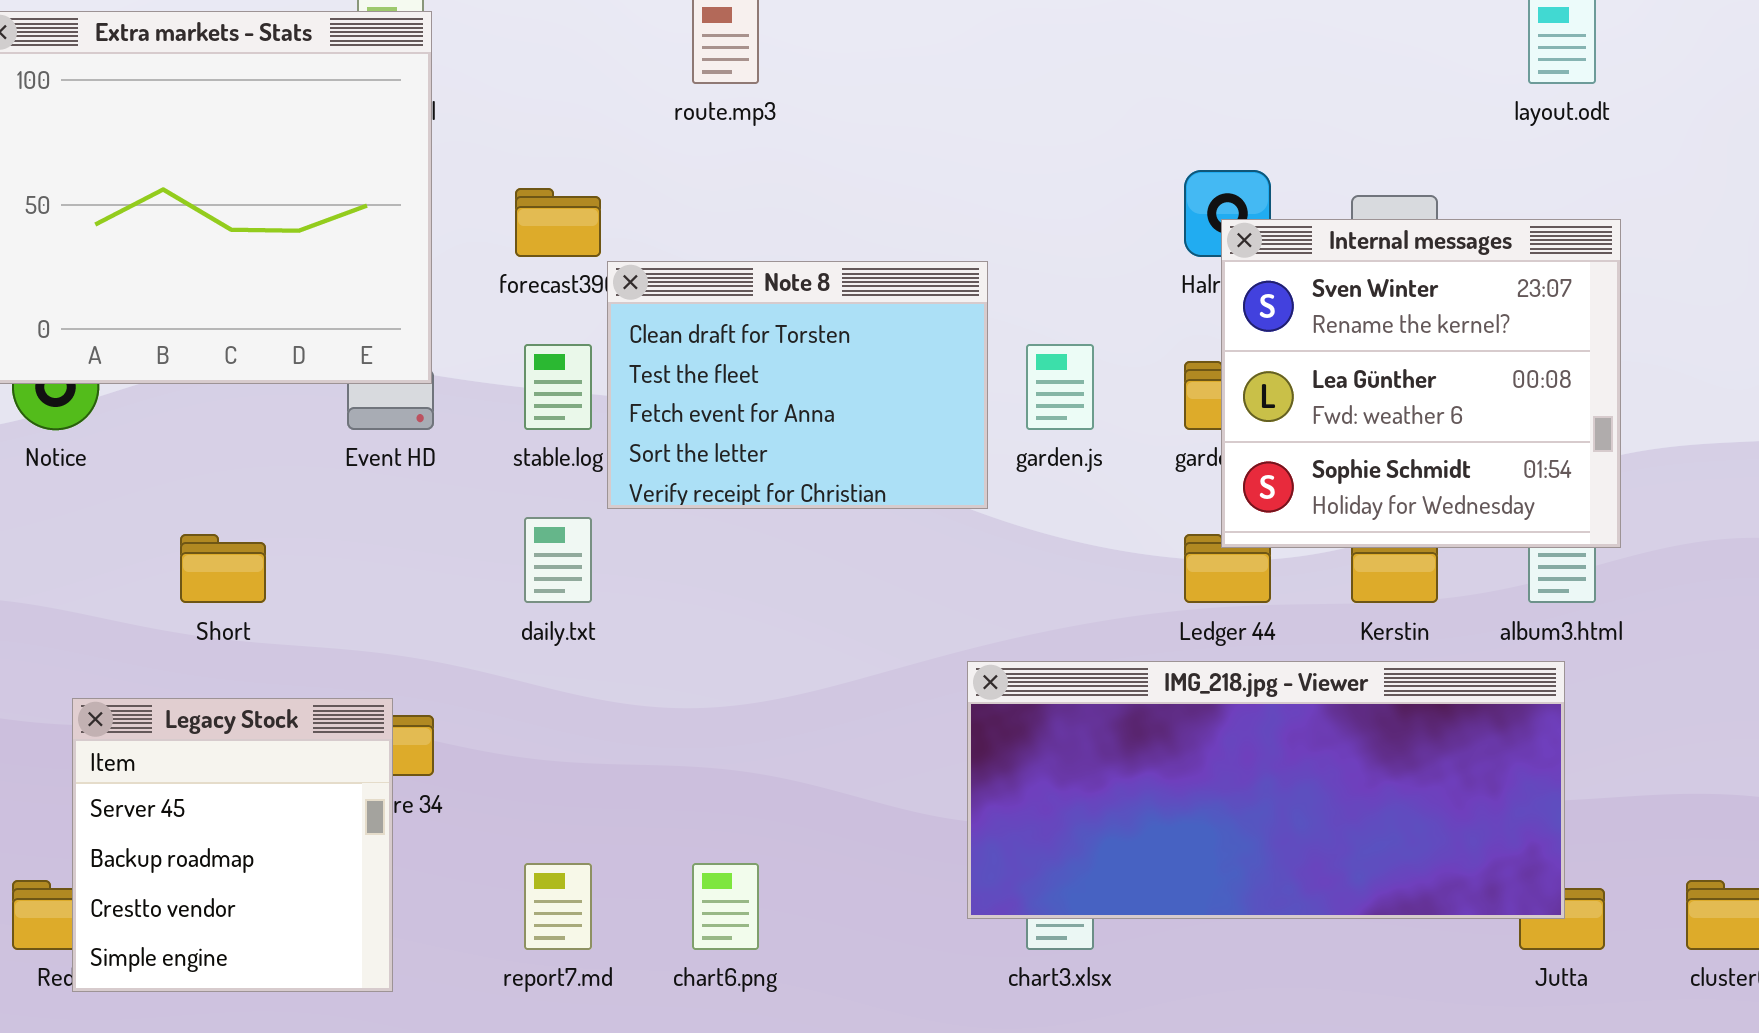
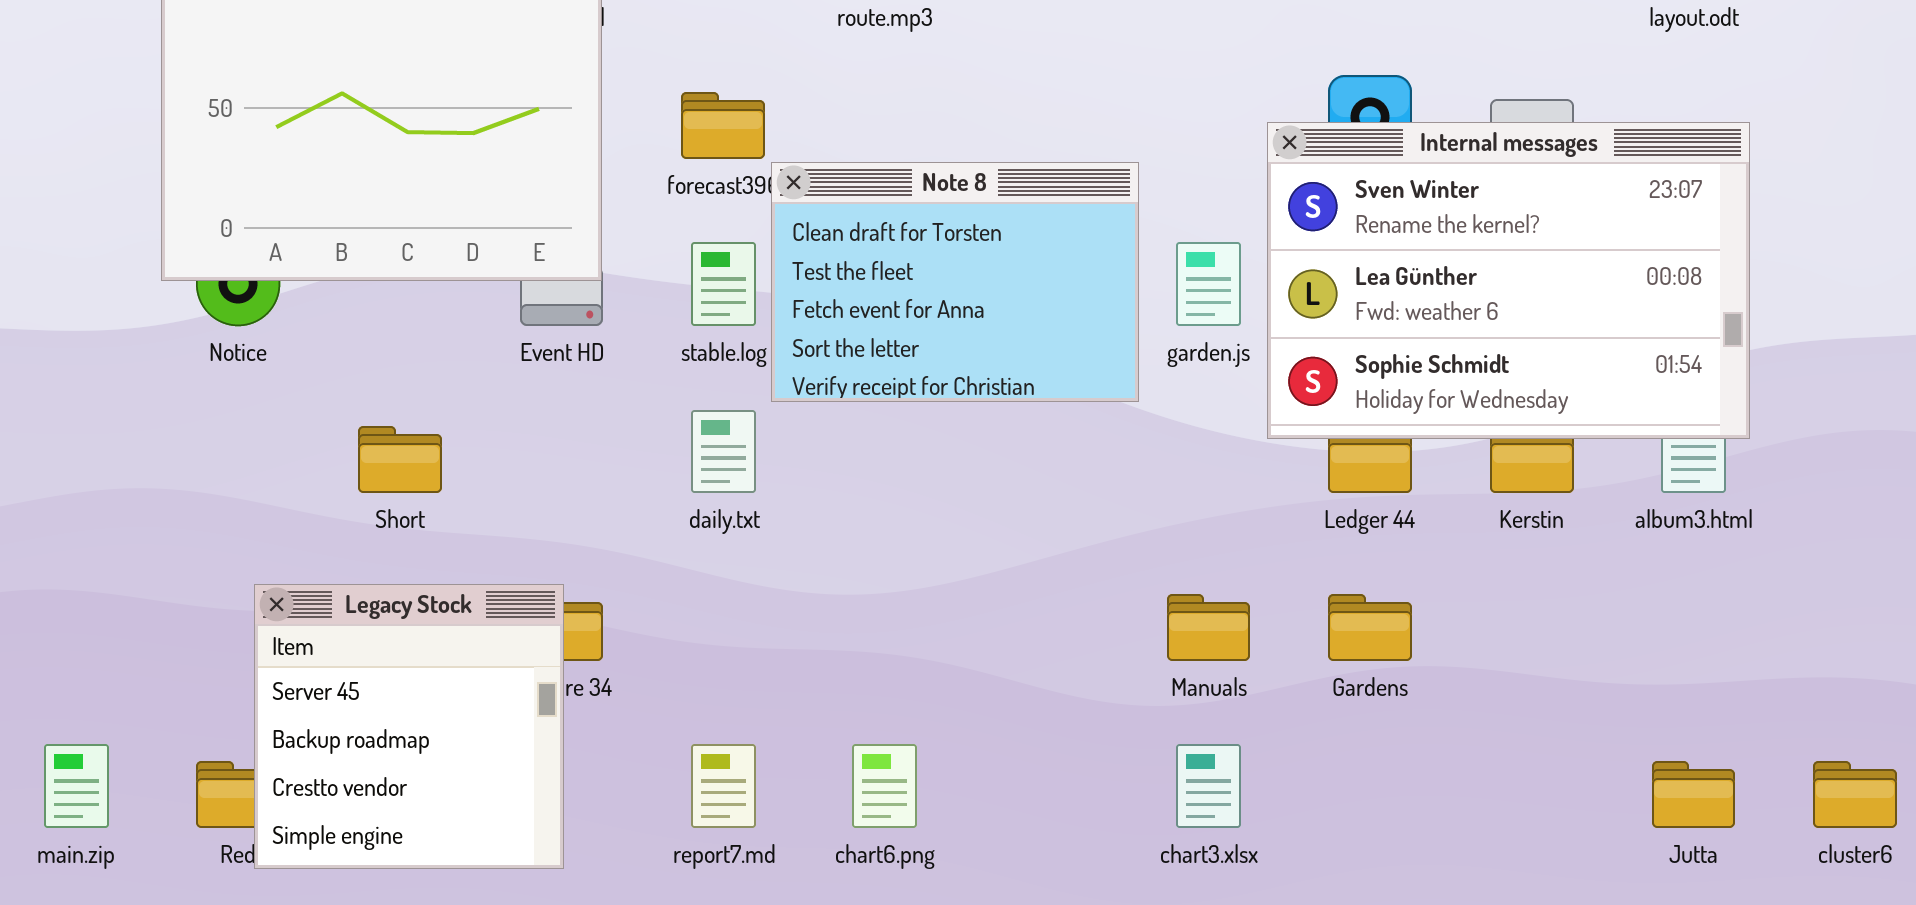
Internal messages: [1221,219,1621,548] -> [1267,122,1750,439], resized
IMG_218.jpg - Viewer: [967,661,1565,919] -> none, closed

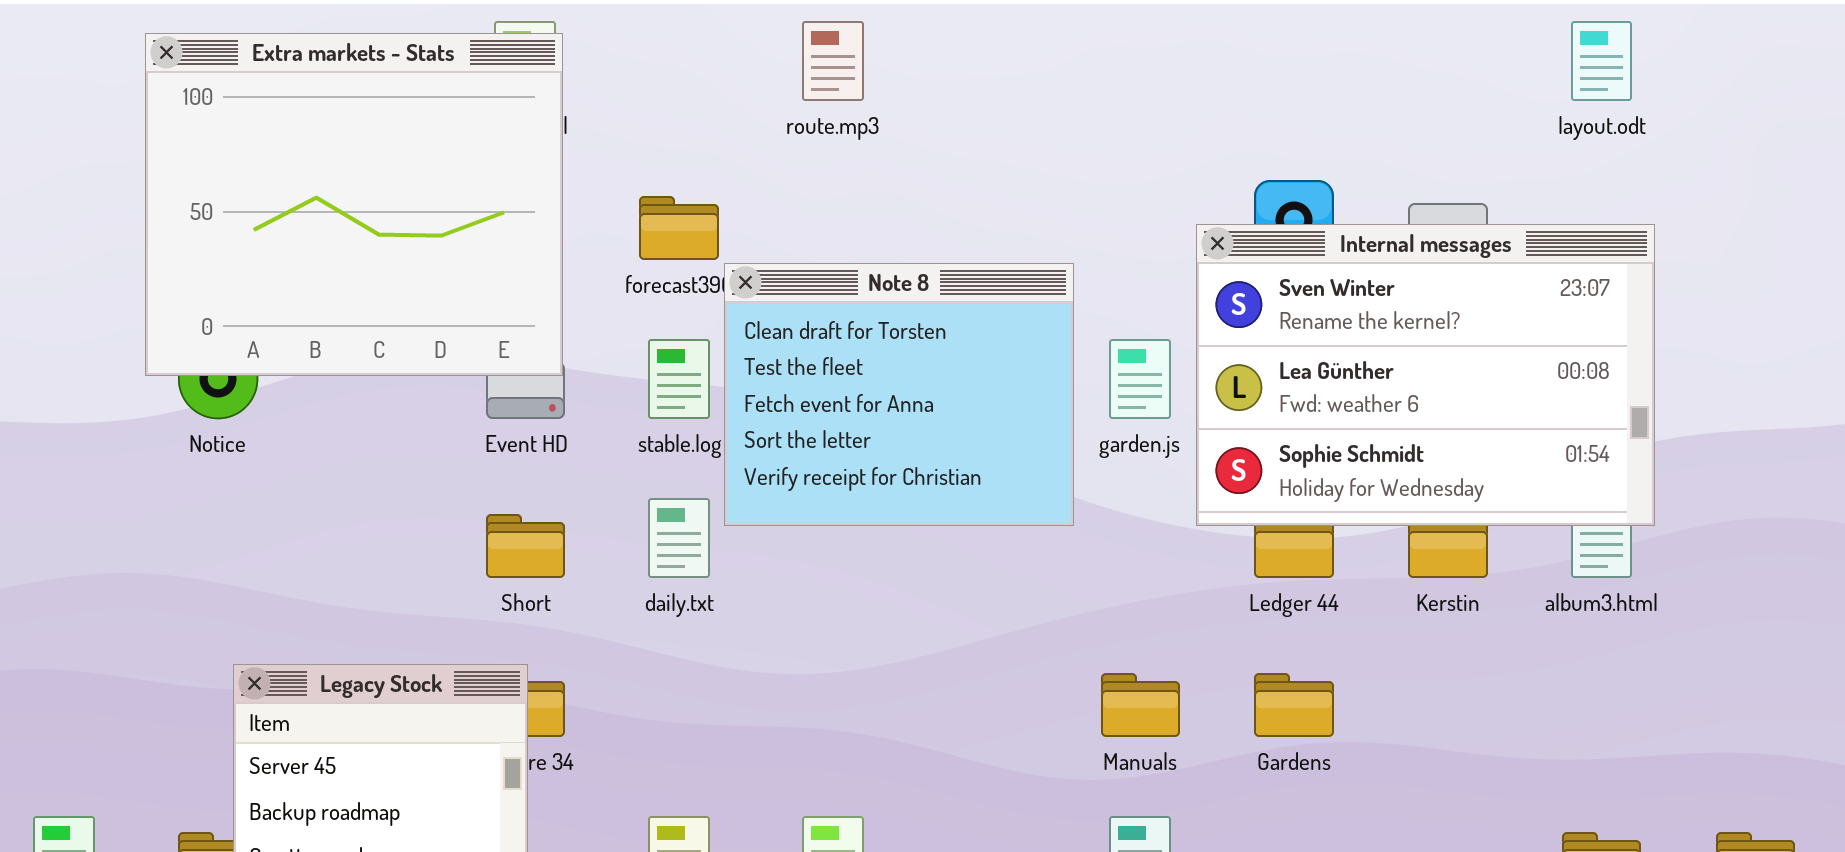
Note 8: [771,162,1139,402] -> [724,263,1074,526], resized
Short: [358,426,442,493] -> [486,514,565,578], moved

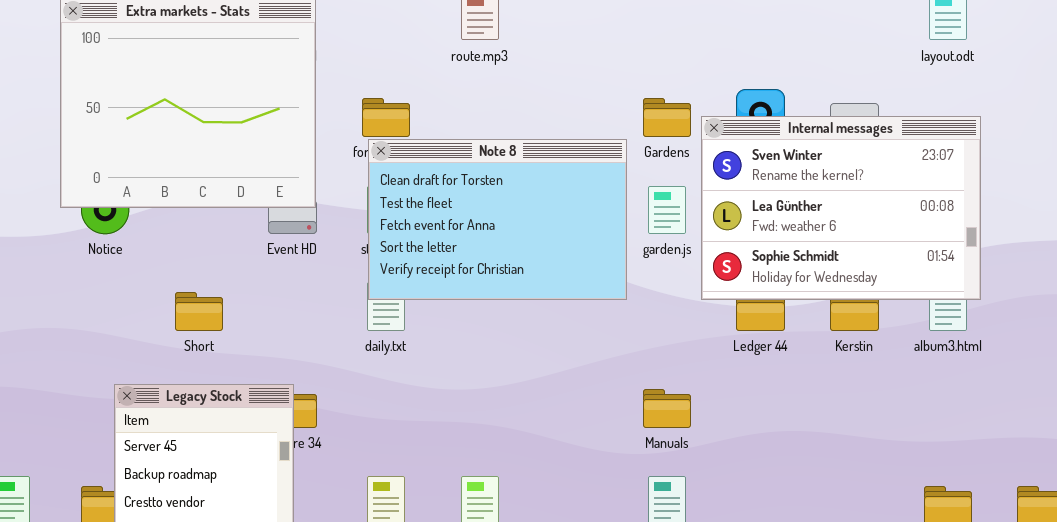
Note 8: [724,263,1074,526] -> [368,139,627,300], resized
Short: [486,514,565,578] -> [175,292,223,331], moved
Gardens: [1254,673,1334,737] -> [643,98,691,137], moved

